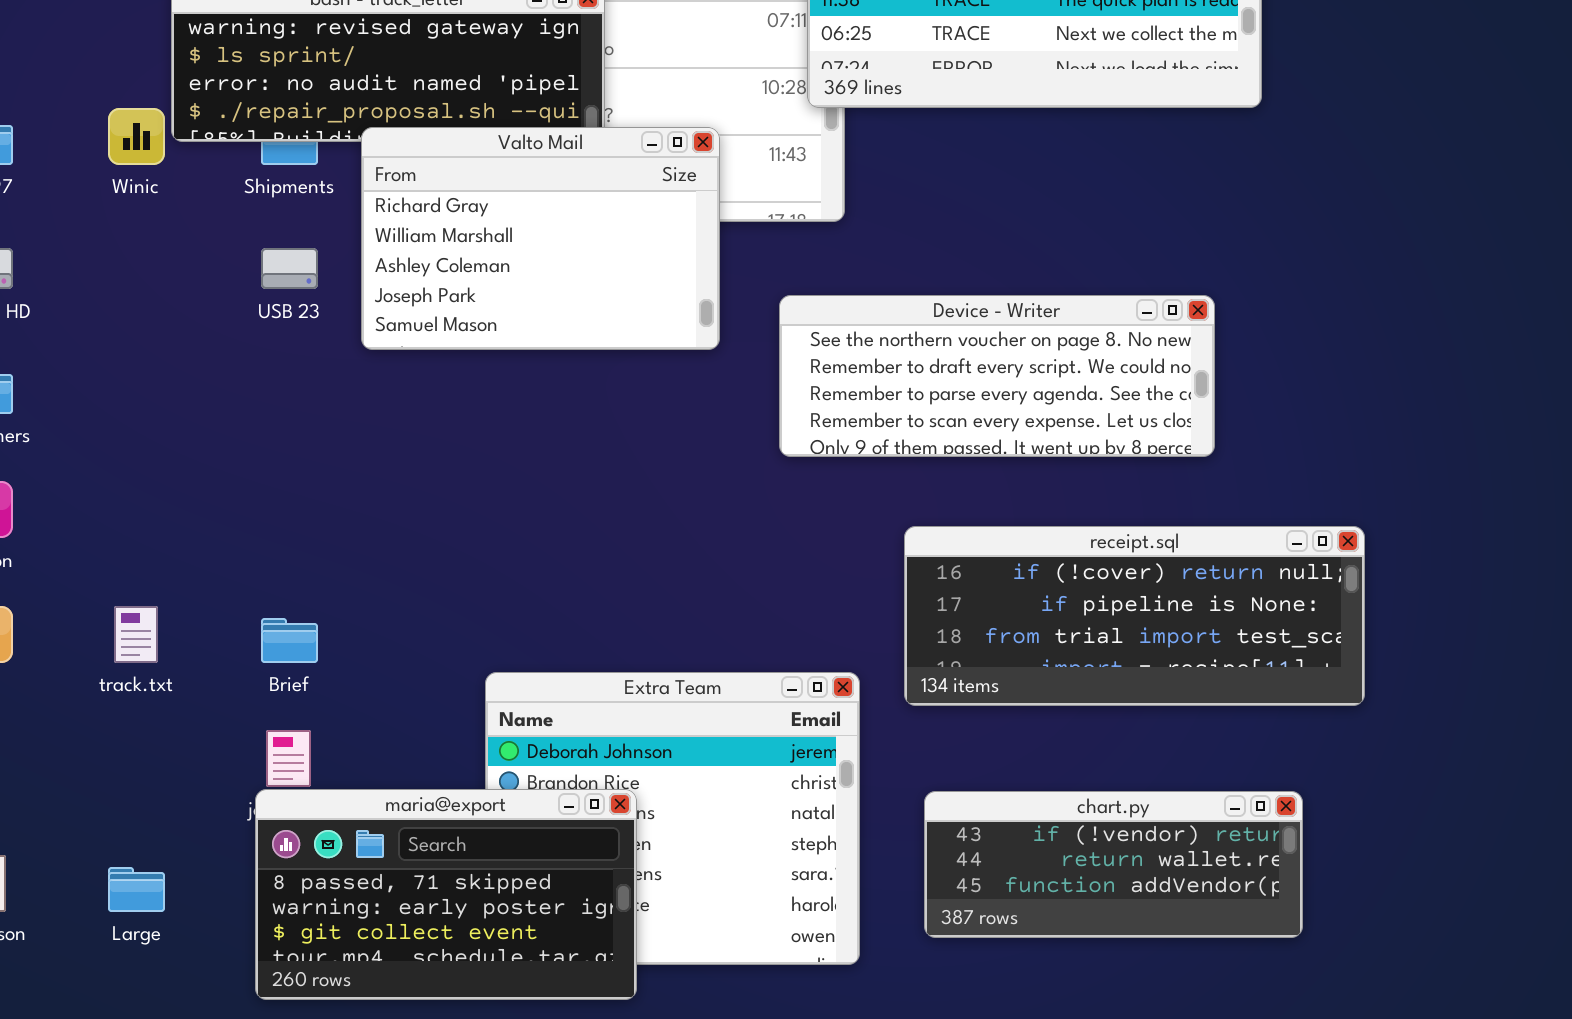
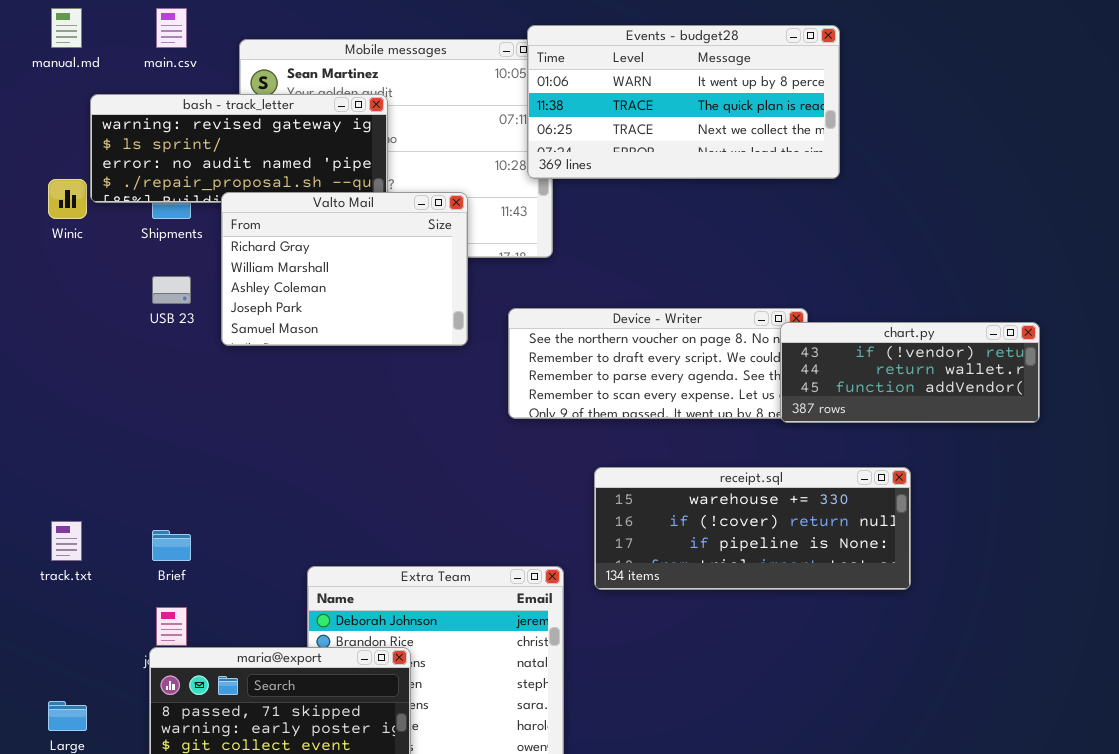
receipt.sql: [904,526,1365,706] -> [594,467,911,590], scrolled up 1 row
chart.py: [924,791,1303,938] -> [780,322,1040,423], moved

